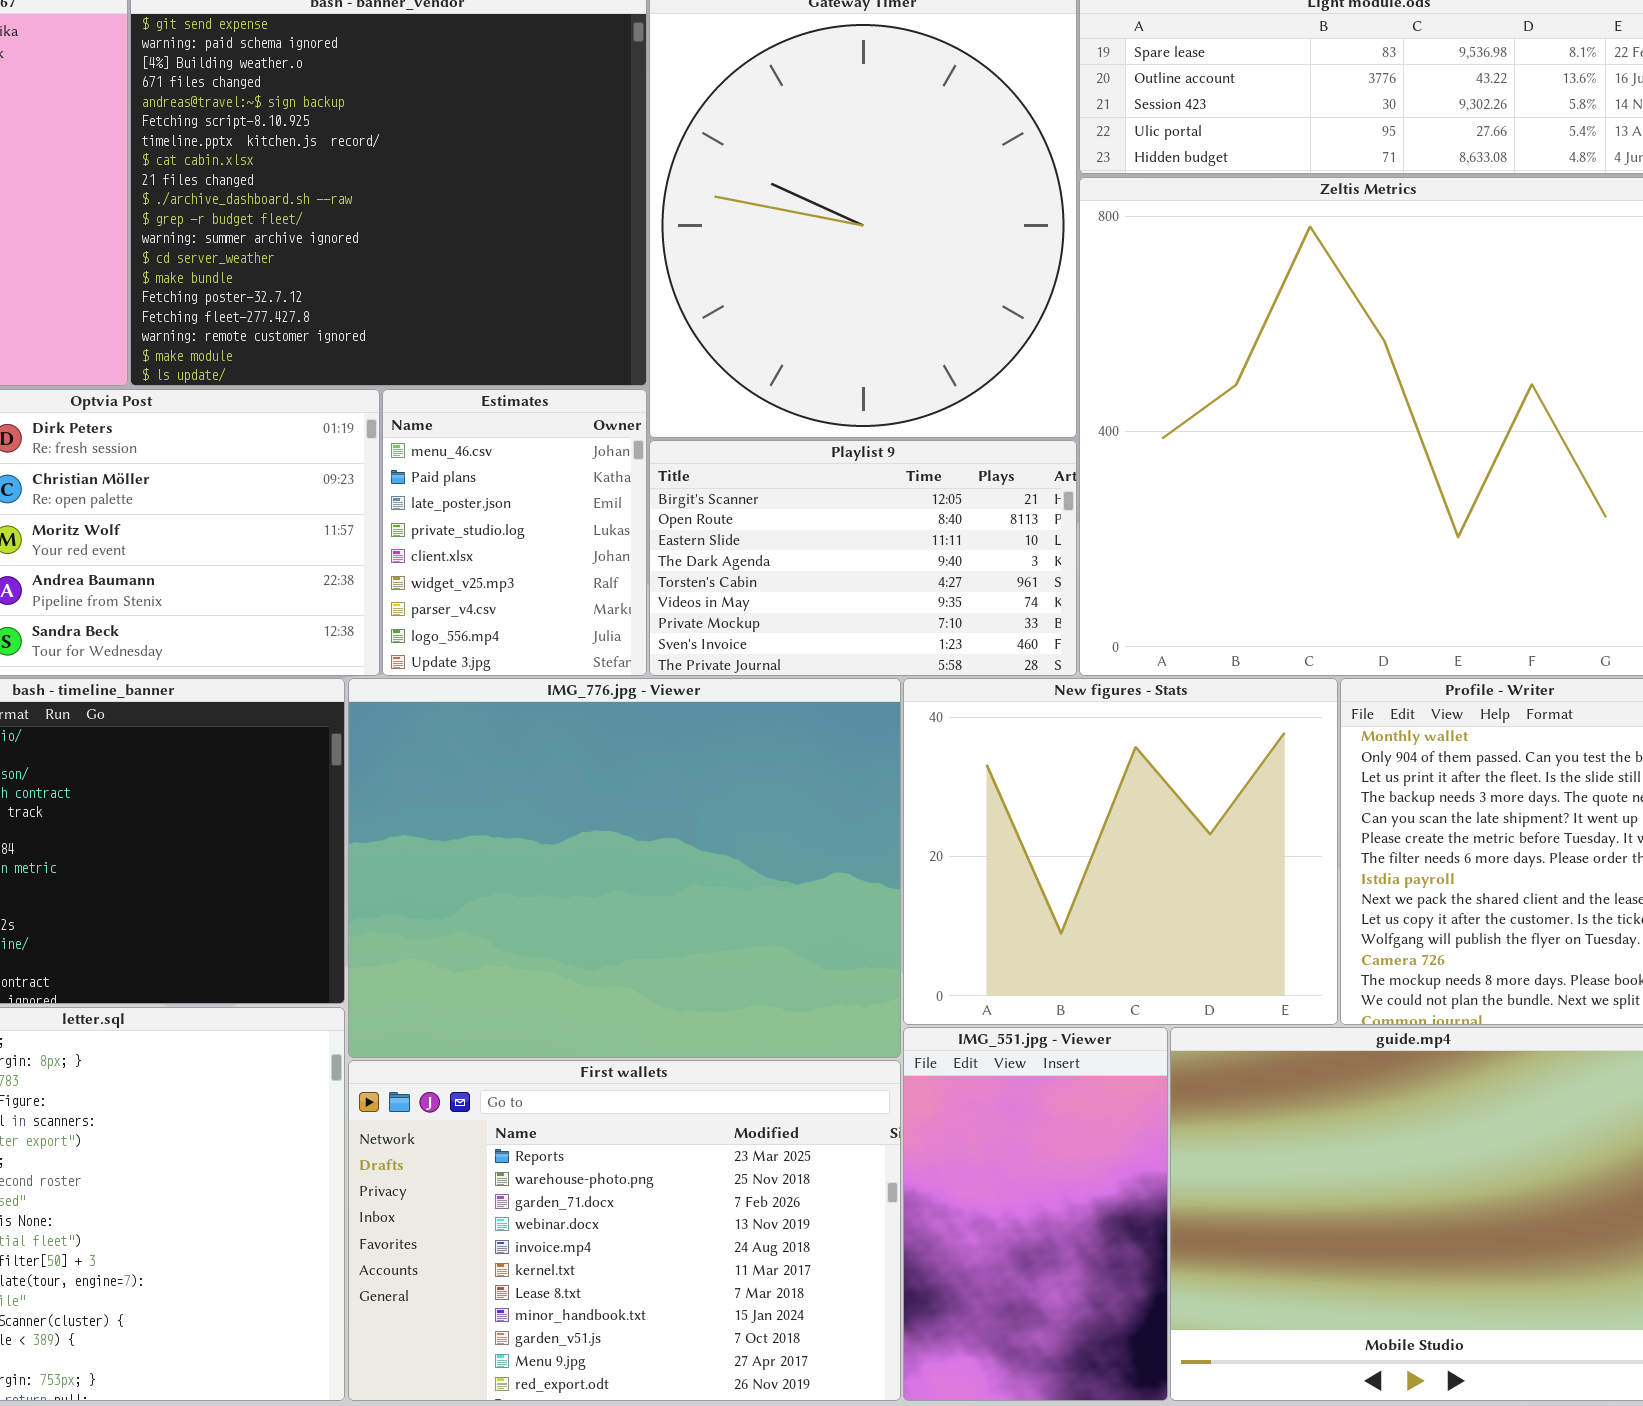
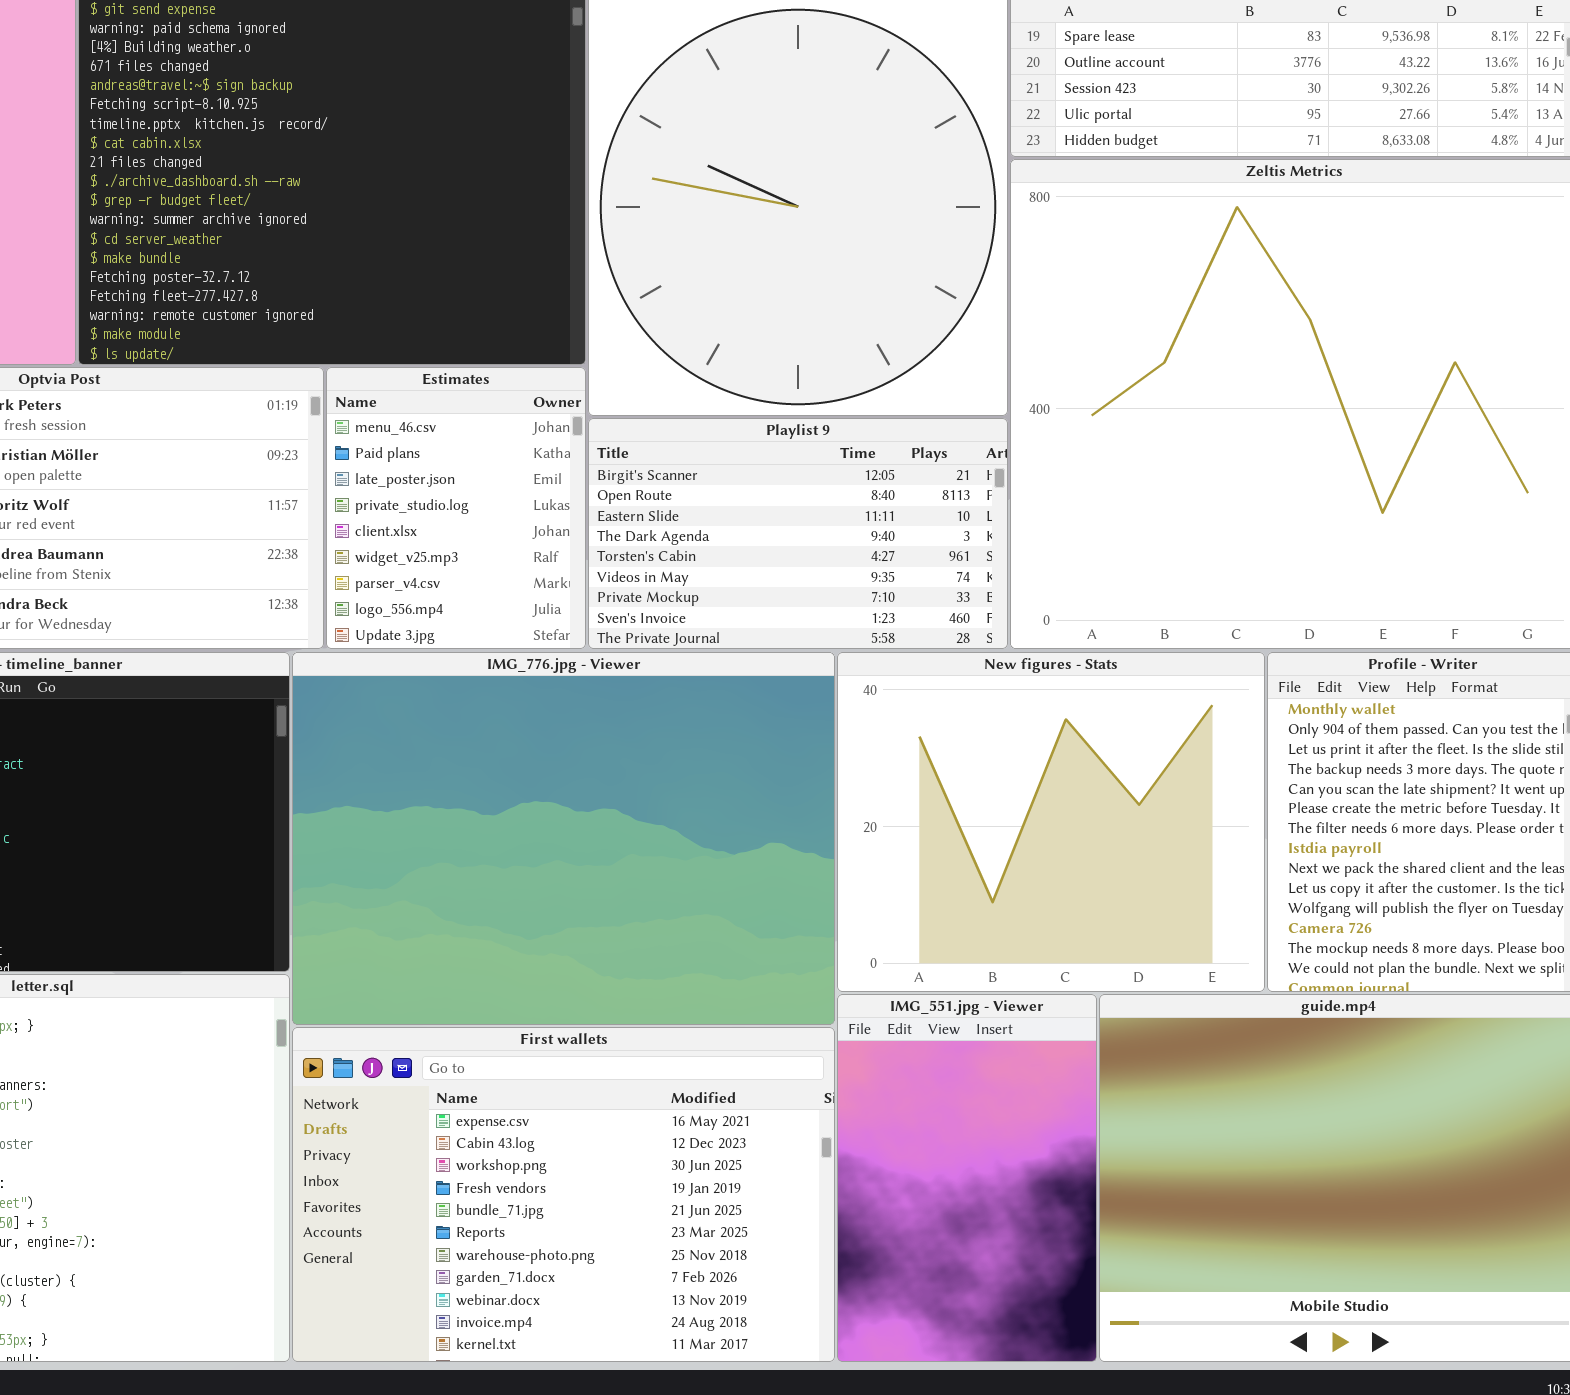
First wallets: [348,1060,901,1401] -> [292,1027,835,1362], scrolled up 5 rows

